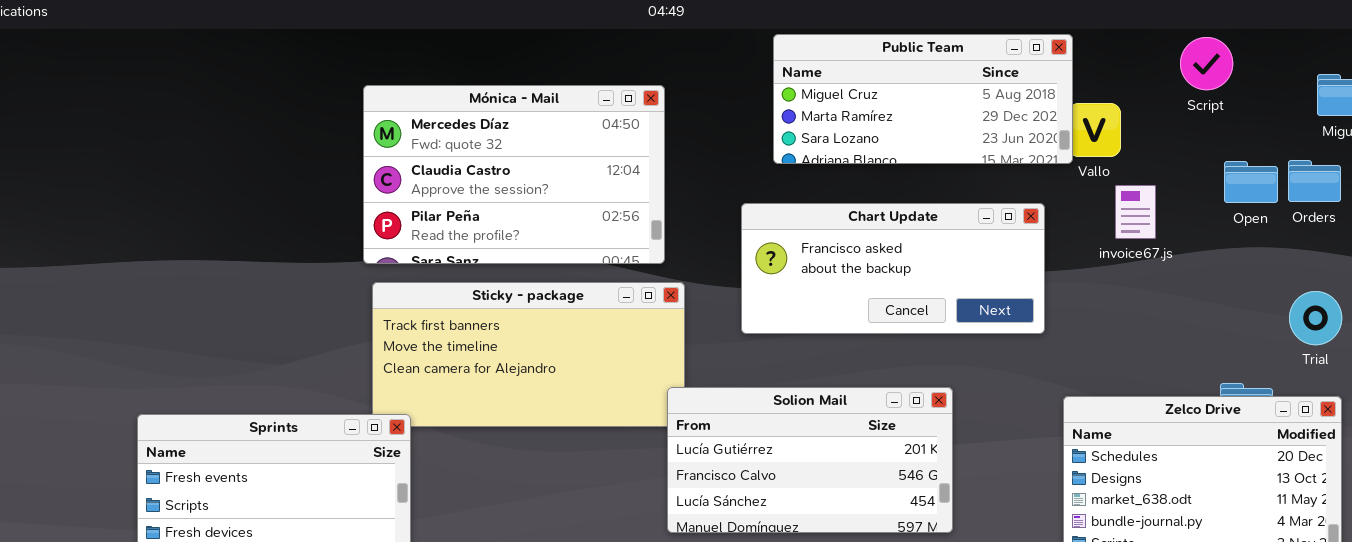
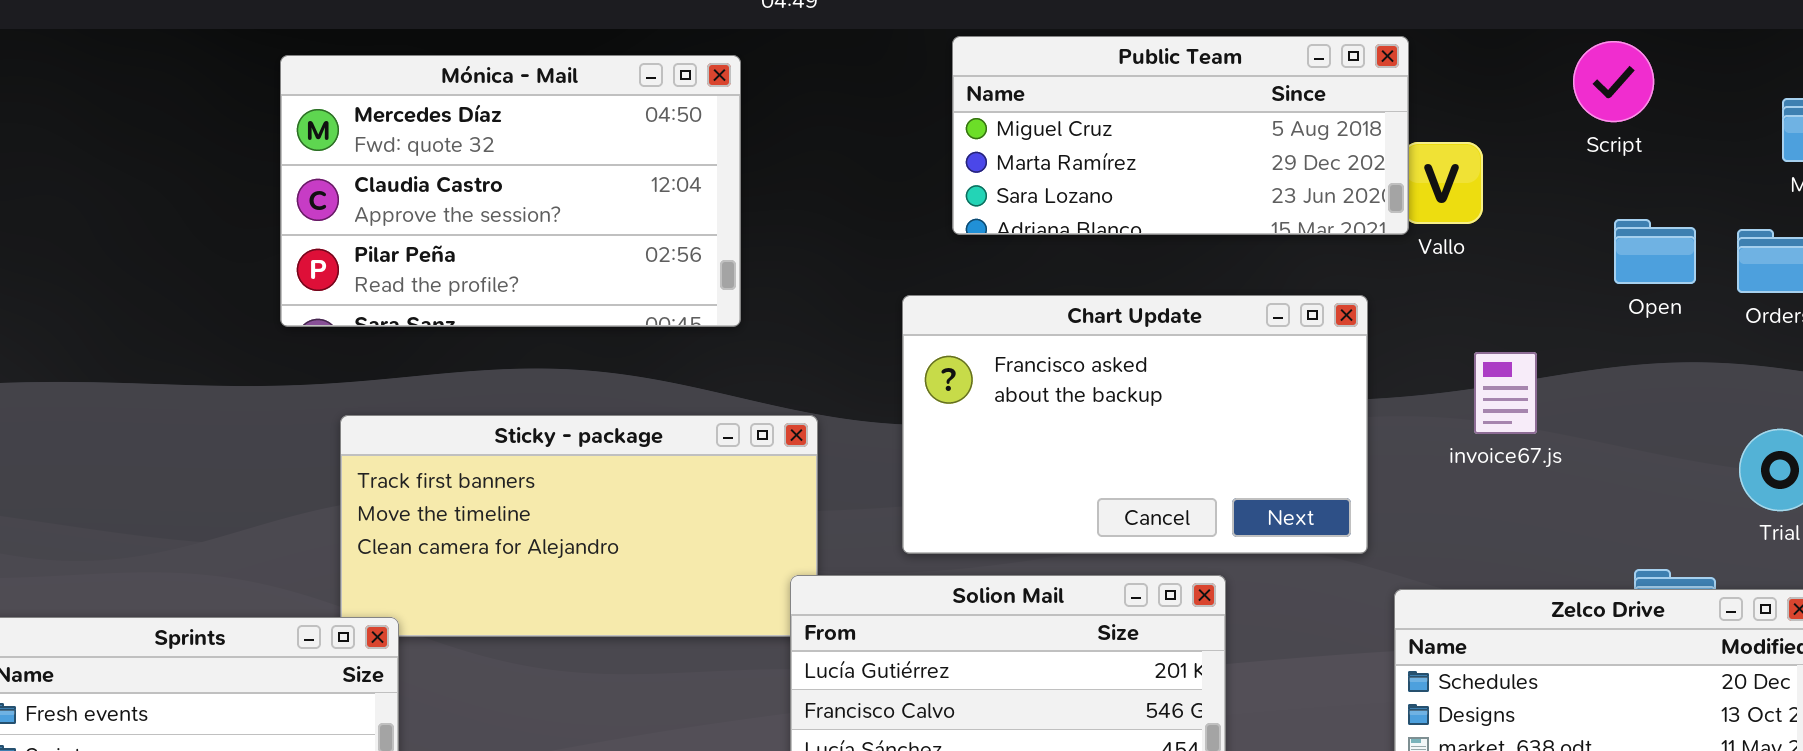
Mónica - Mail: [363,85,665,264] -> [280,55,741,327], moved
Open: [1224,161,1278,203] -> [1614,219,1696,284], moved
invoice67.js: [1115,185,1156,239] -> [1474,352,1537,434], moved
Chart Update: [741,203,1045,334] -> [902,295,1368,554], resized

